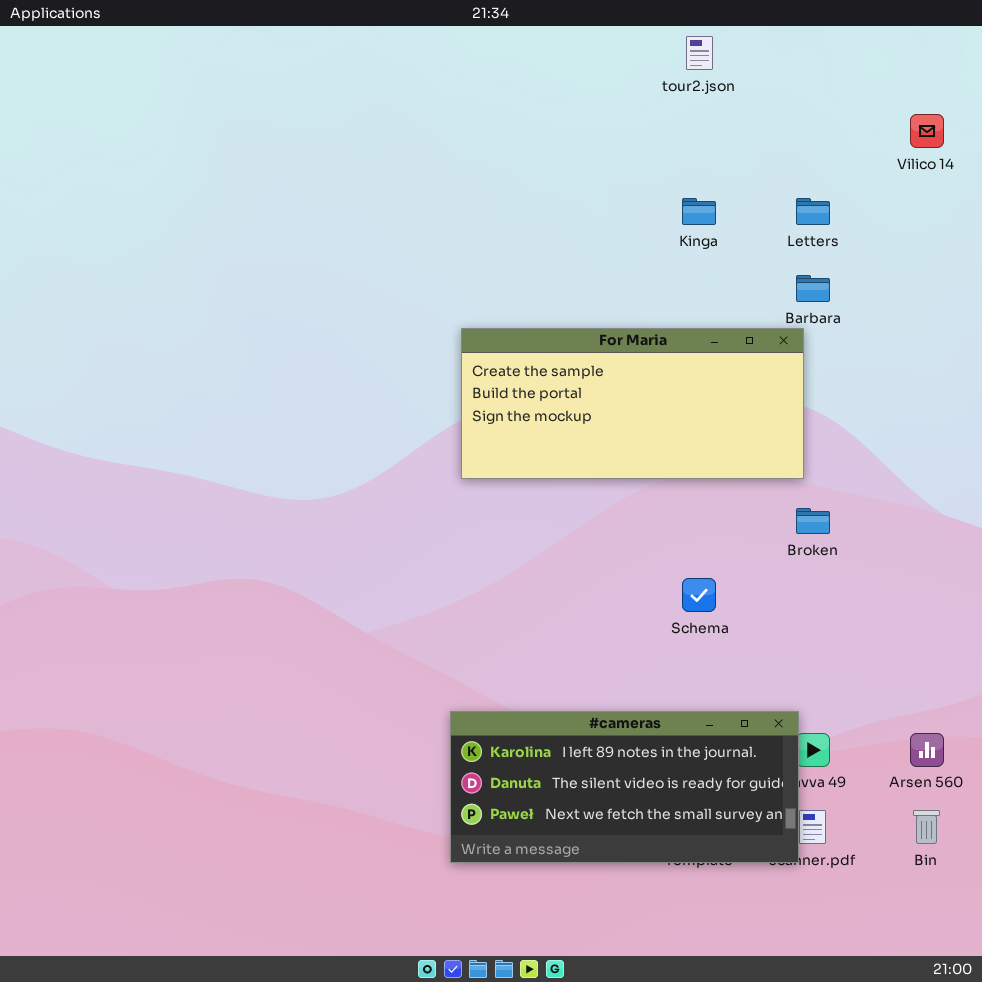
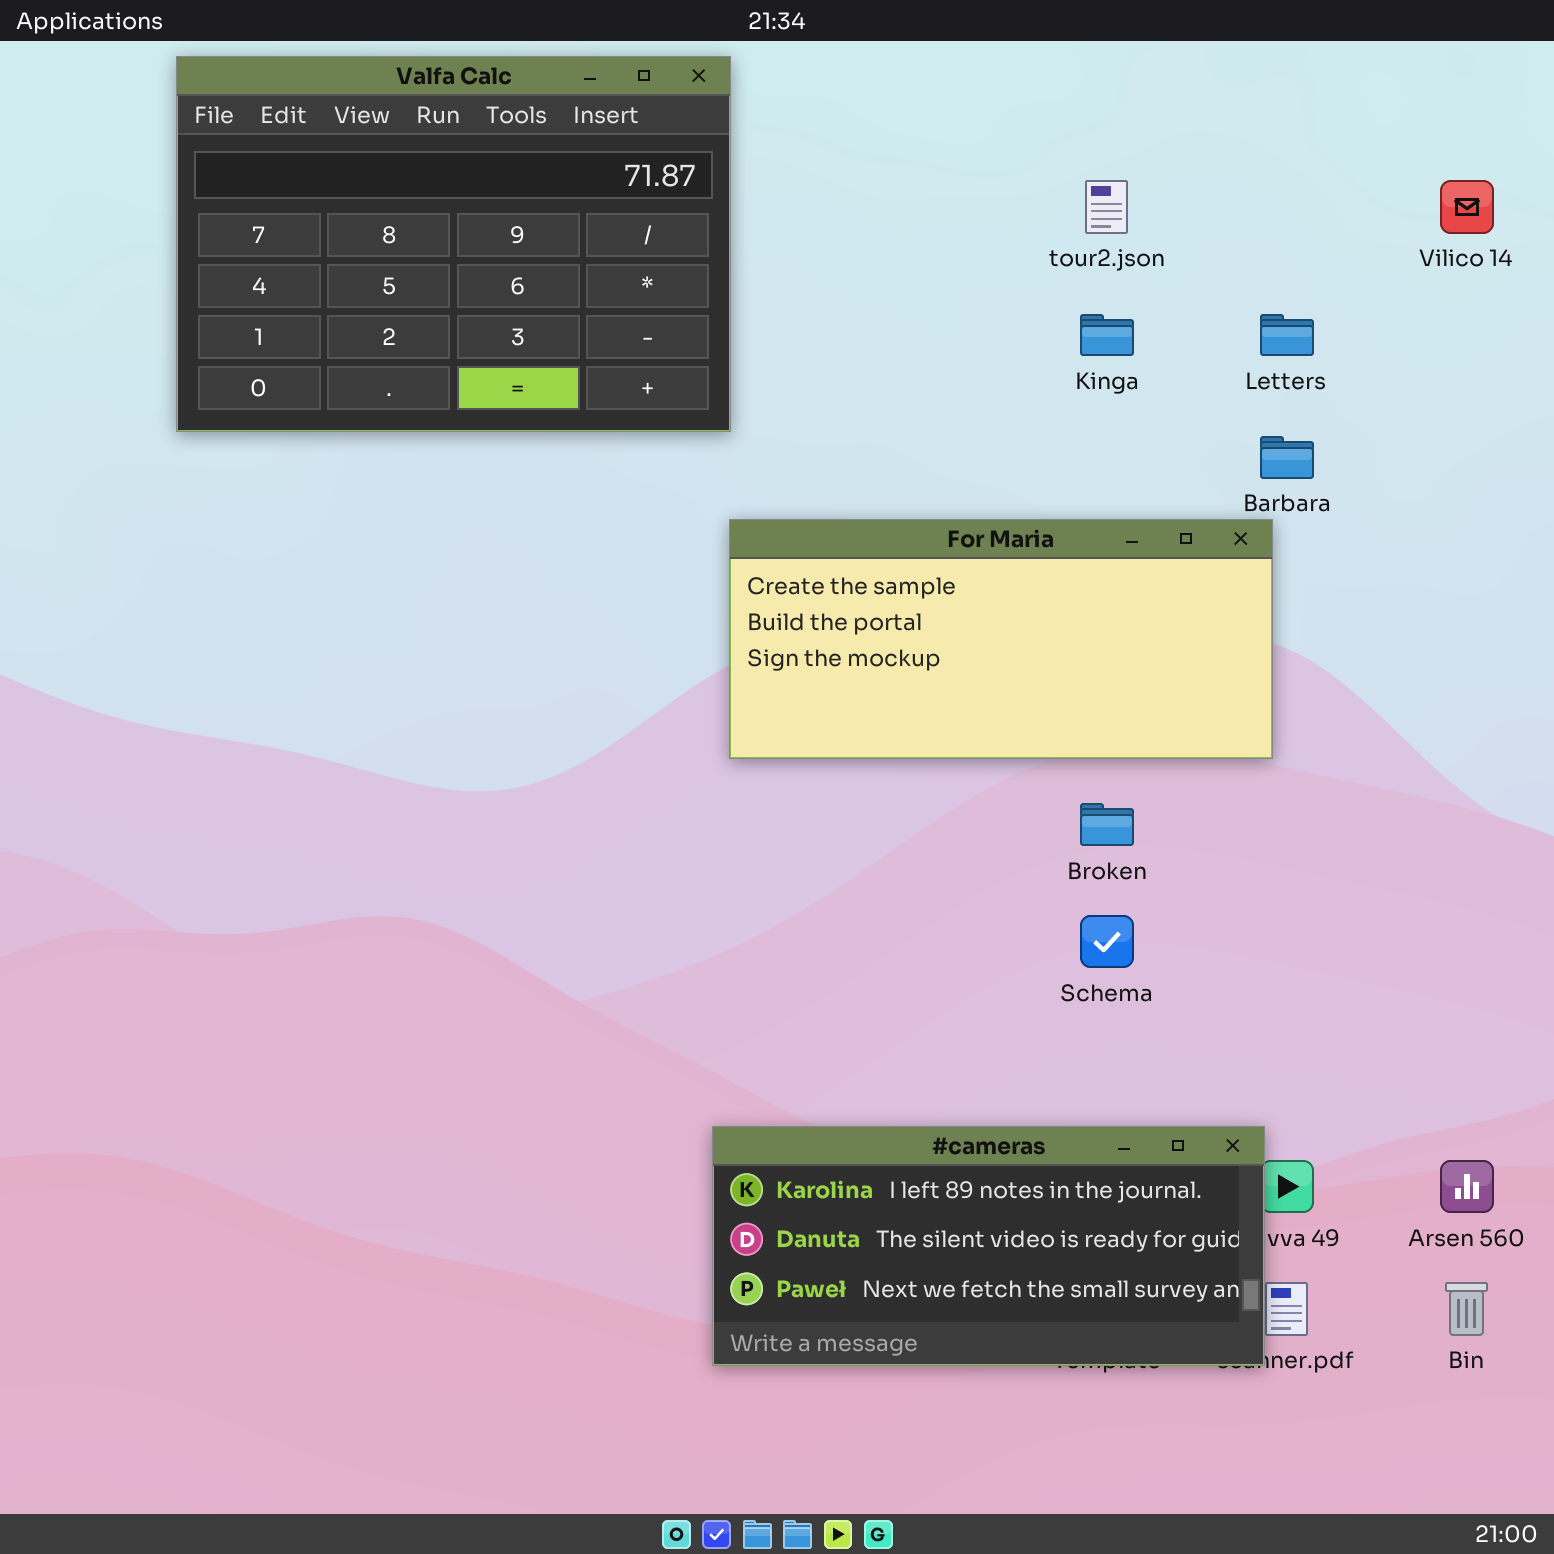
Valfa Calc: none -> [176,56,731,432], opened
tour2.json: [686,36,713,70] -> [1085,180,1128,234], moved
Broken: [796,508,830,534] -> [1080,803,1134,846], moved

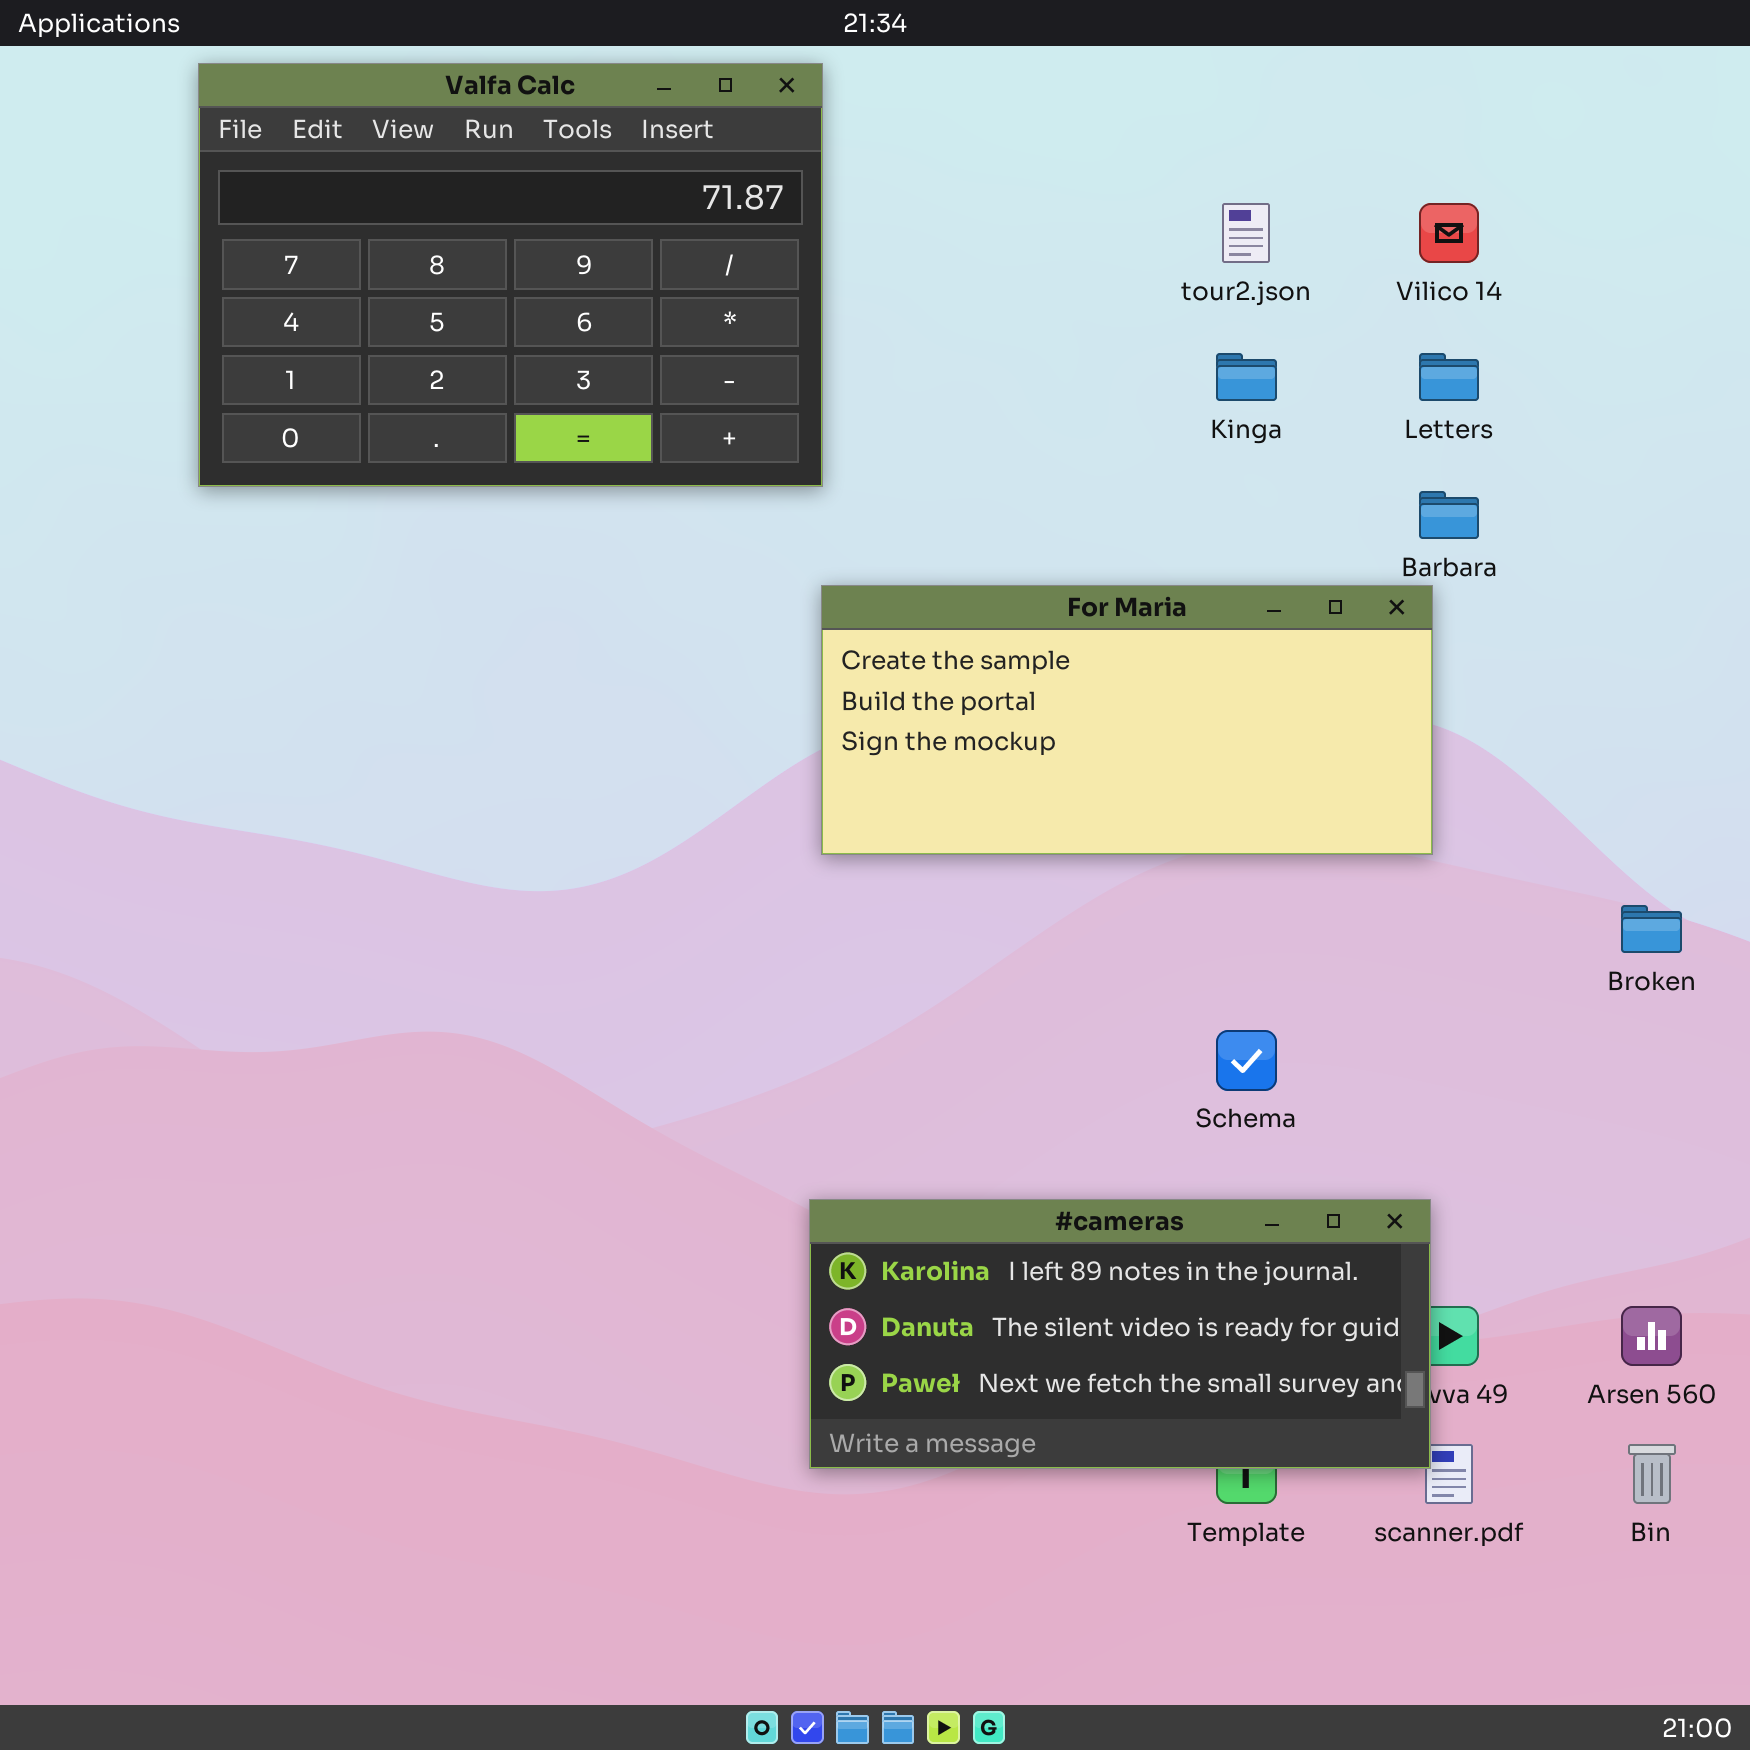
Vilico 14: [1440,180,1494,234] -> [1419,203,1479,263], moved
Broken: [1080,803,1134,846] -> [1621,905,1682,953], moved
#cameras: [712,1126,1265,1366] -> [809,1199,1431,1469], moved

